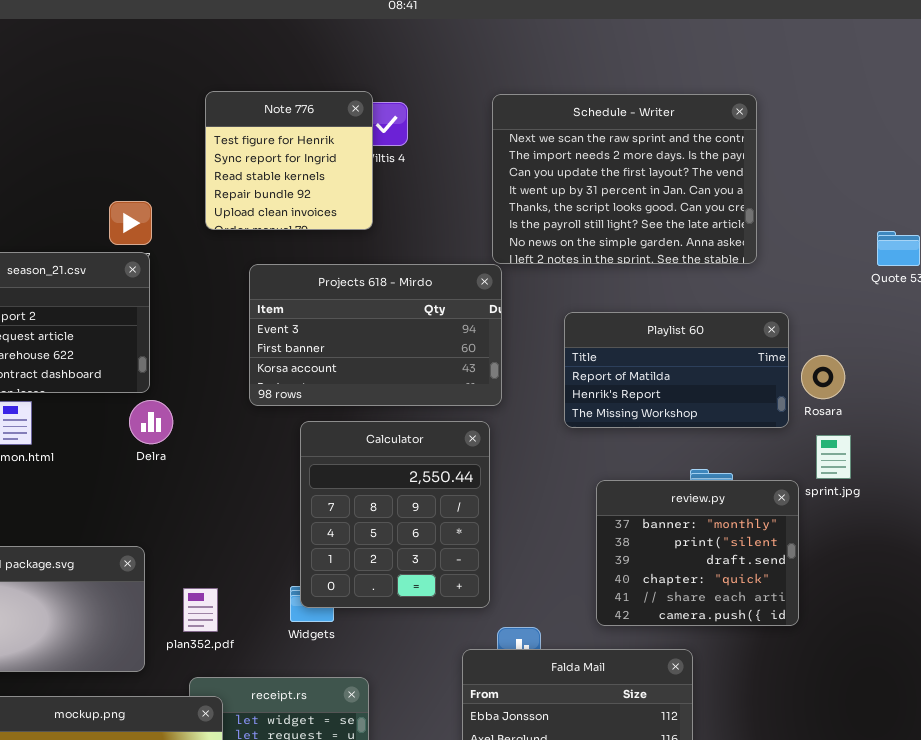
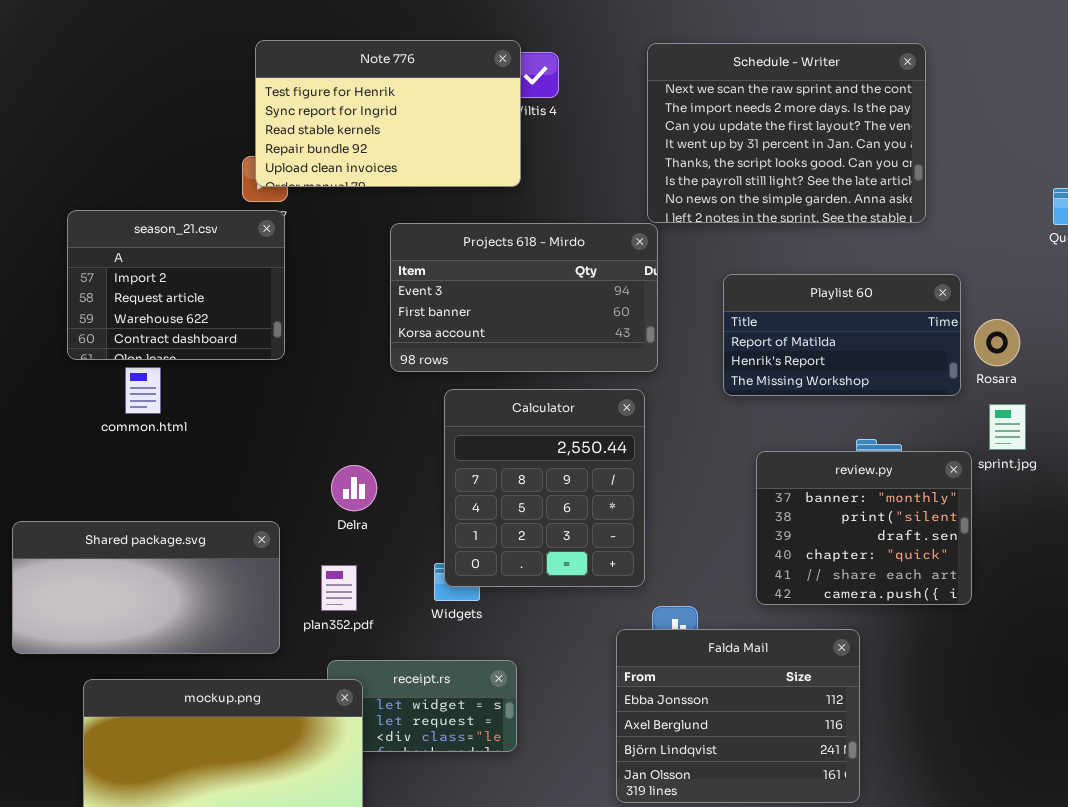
Note 776: [205,91,373,230] -> [255,40,521,187], resized
Delra: [129,400,173,444] -> [331,465,377,511], moved

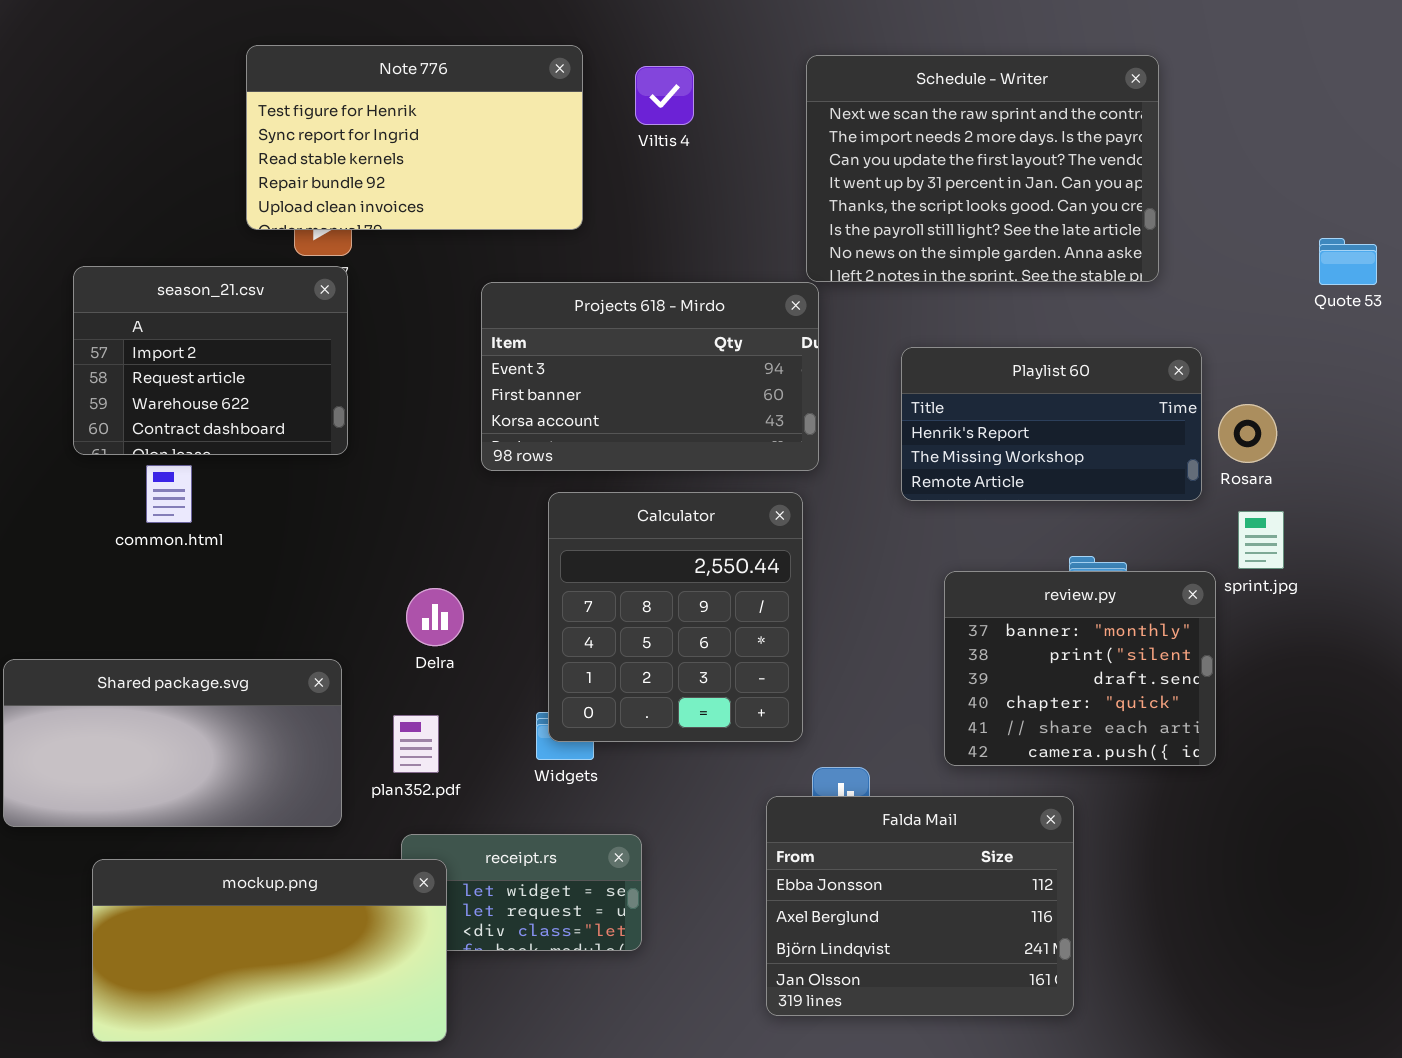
Note 776: [255,40,521,187] -> [246,45,583,230], moved
Playlist 60: [723,274,961,396] -> [901,347,1202,501], scrolled down 1 row

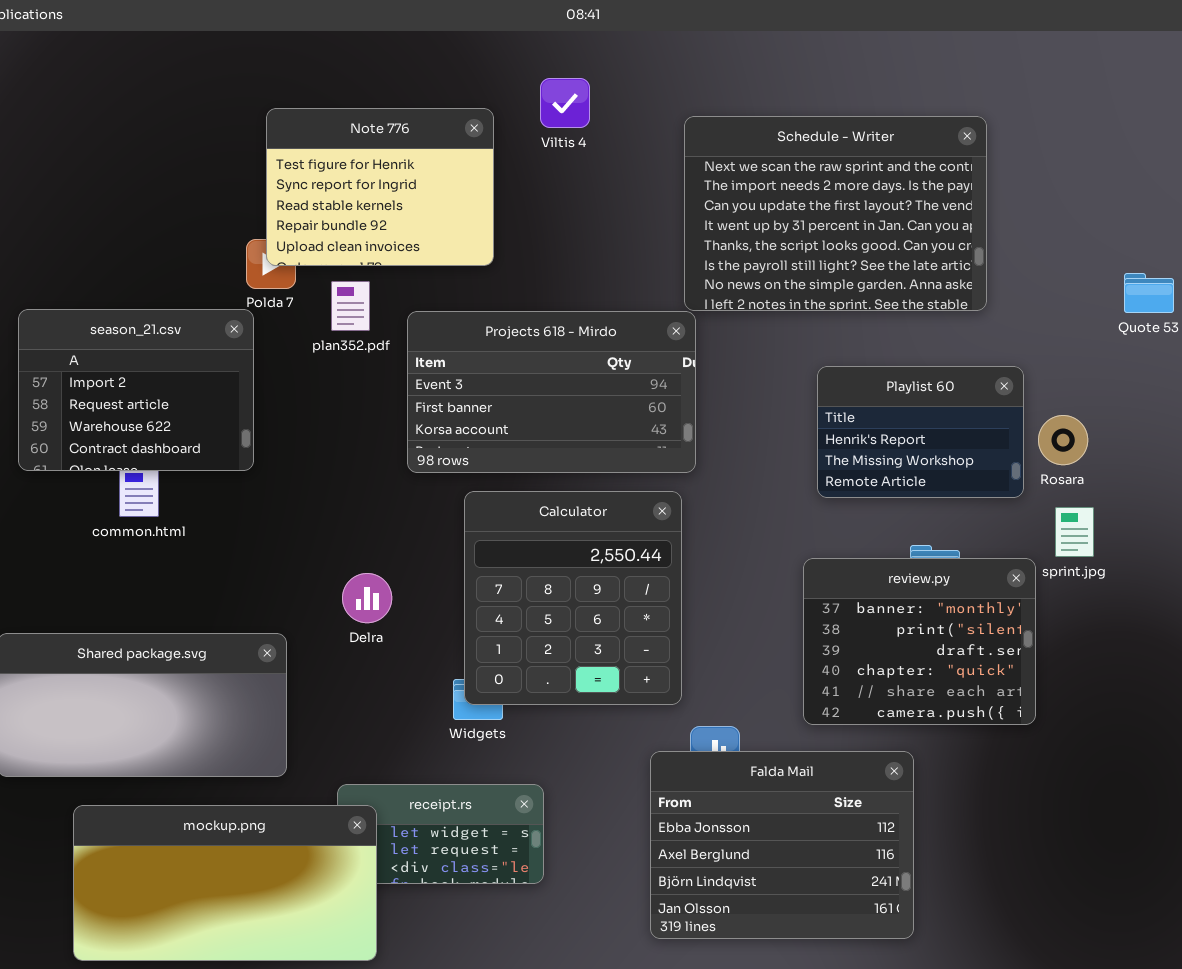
Note 776: [246,45,583,230] -> [266,108,494,266], resized
Viltis 4: [635,66,694,125] -> [540,78,590,128], moved
season_21.csv: [73,266,348,455] -> [18,309,254,471], moved
Playlist 60: [901,347,1202,501] -> [817,366,1024,498], resized
plan352.pdf: [393,715,439,773] -> [331,281,370,331], moved

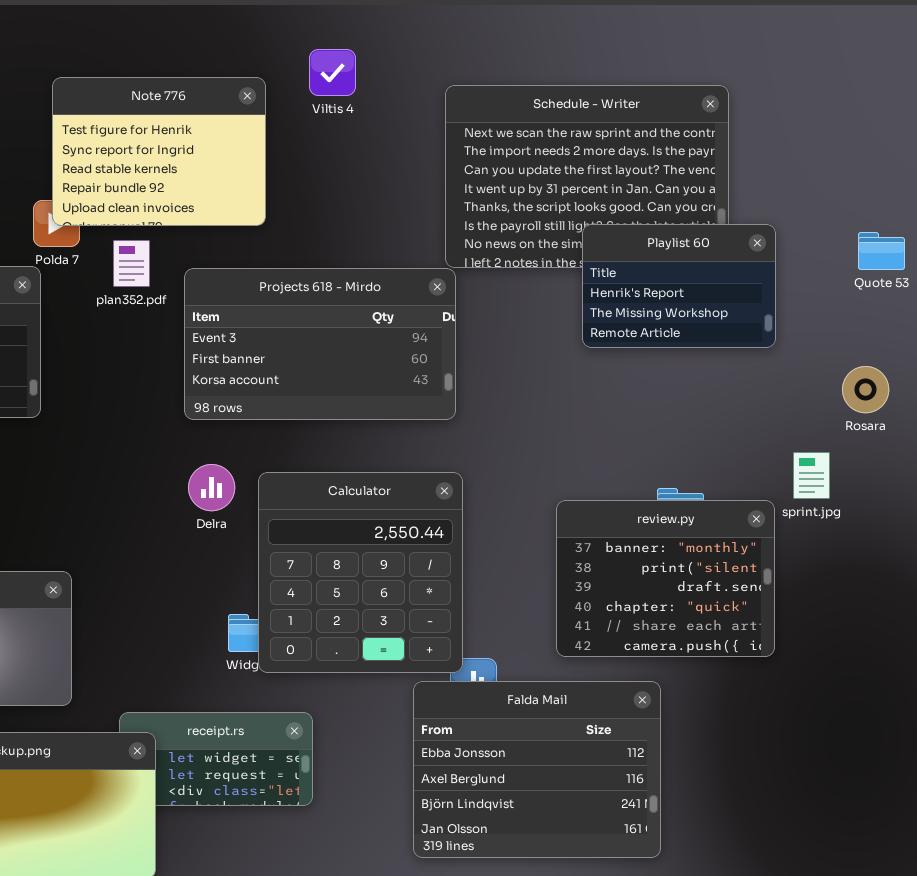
Playlist 60: [817,366,1024,498] -> [582,224,776,348], moved
Rosara: [1038,415,1088,465] -> [842,366,889,413], moved
Calculator: [464,491,682,705] -> [258,472,463,673], moved
Delra: [342,573,392,623] -> [188,464,235,511], moved

